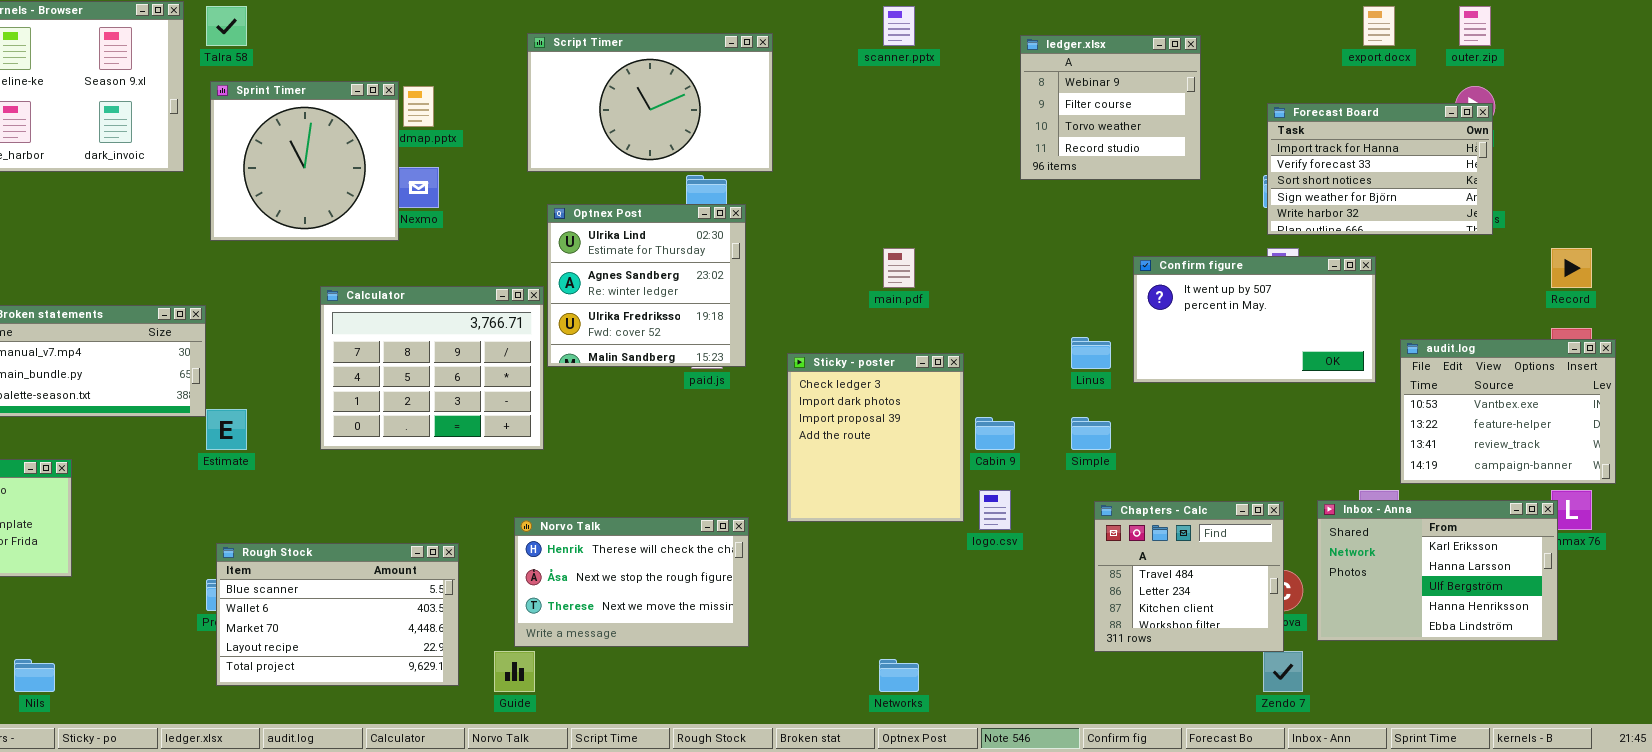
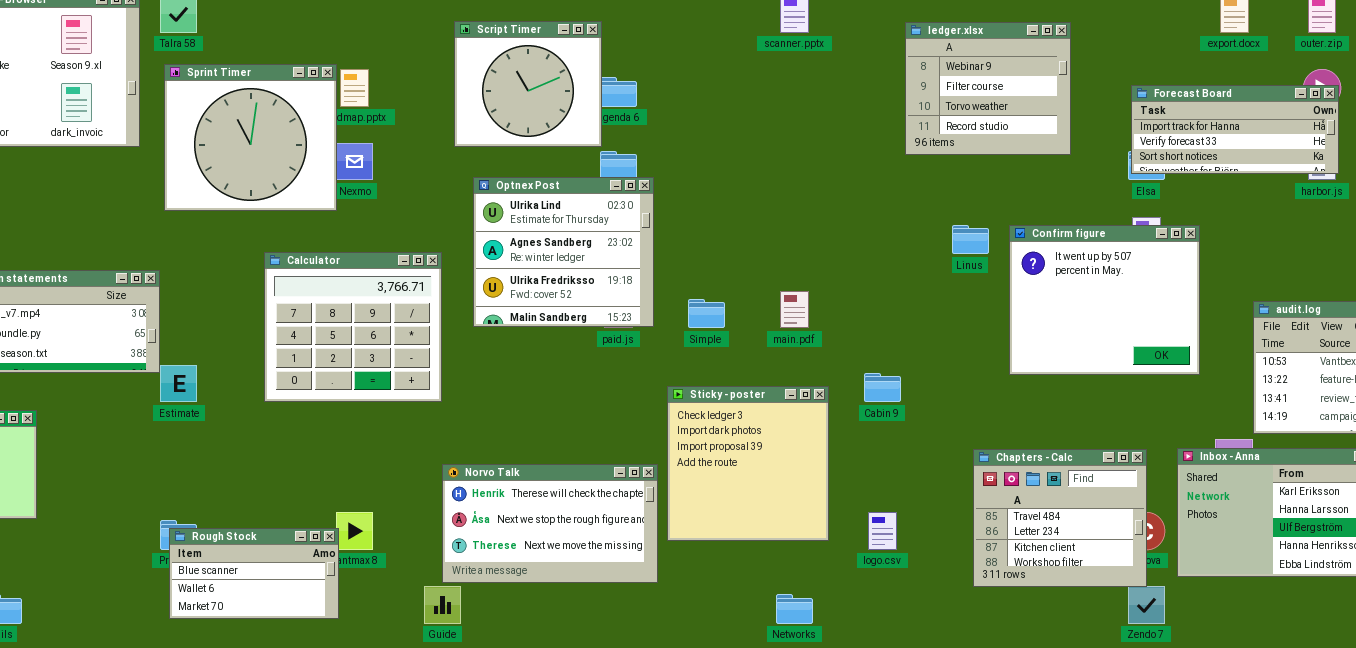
Script Timer: [527,33,773,172] -> [454,21,602,147], resized
Forecast Board: [1267,103,1493,235] -> [1131,85,1339,174], resized
main.pdf: [883,248,915,288] -> [780,291,809,328], moved
Confirm figure: [1133,256,1376,383] -> [1009,225,1200,375], resized
Calculator: [320,286,544,450] -> [264,252,442,402], resized
Linus: [1071,337,1111,369] -> [952,225,989,254], moved
Sticky - poster: [787,353,964,522] -> [667,386,829,541], moved
Simple: [1071,417,1111,450] -> [688,299,725,328], moved
logo.csv: [979,490,1011,530] -> [868,512,897,550], moved
Rough Stock: [216,543,459,686] -> [169,528,339,619], resized

